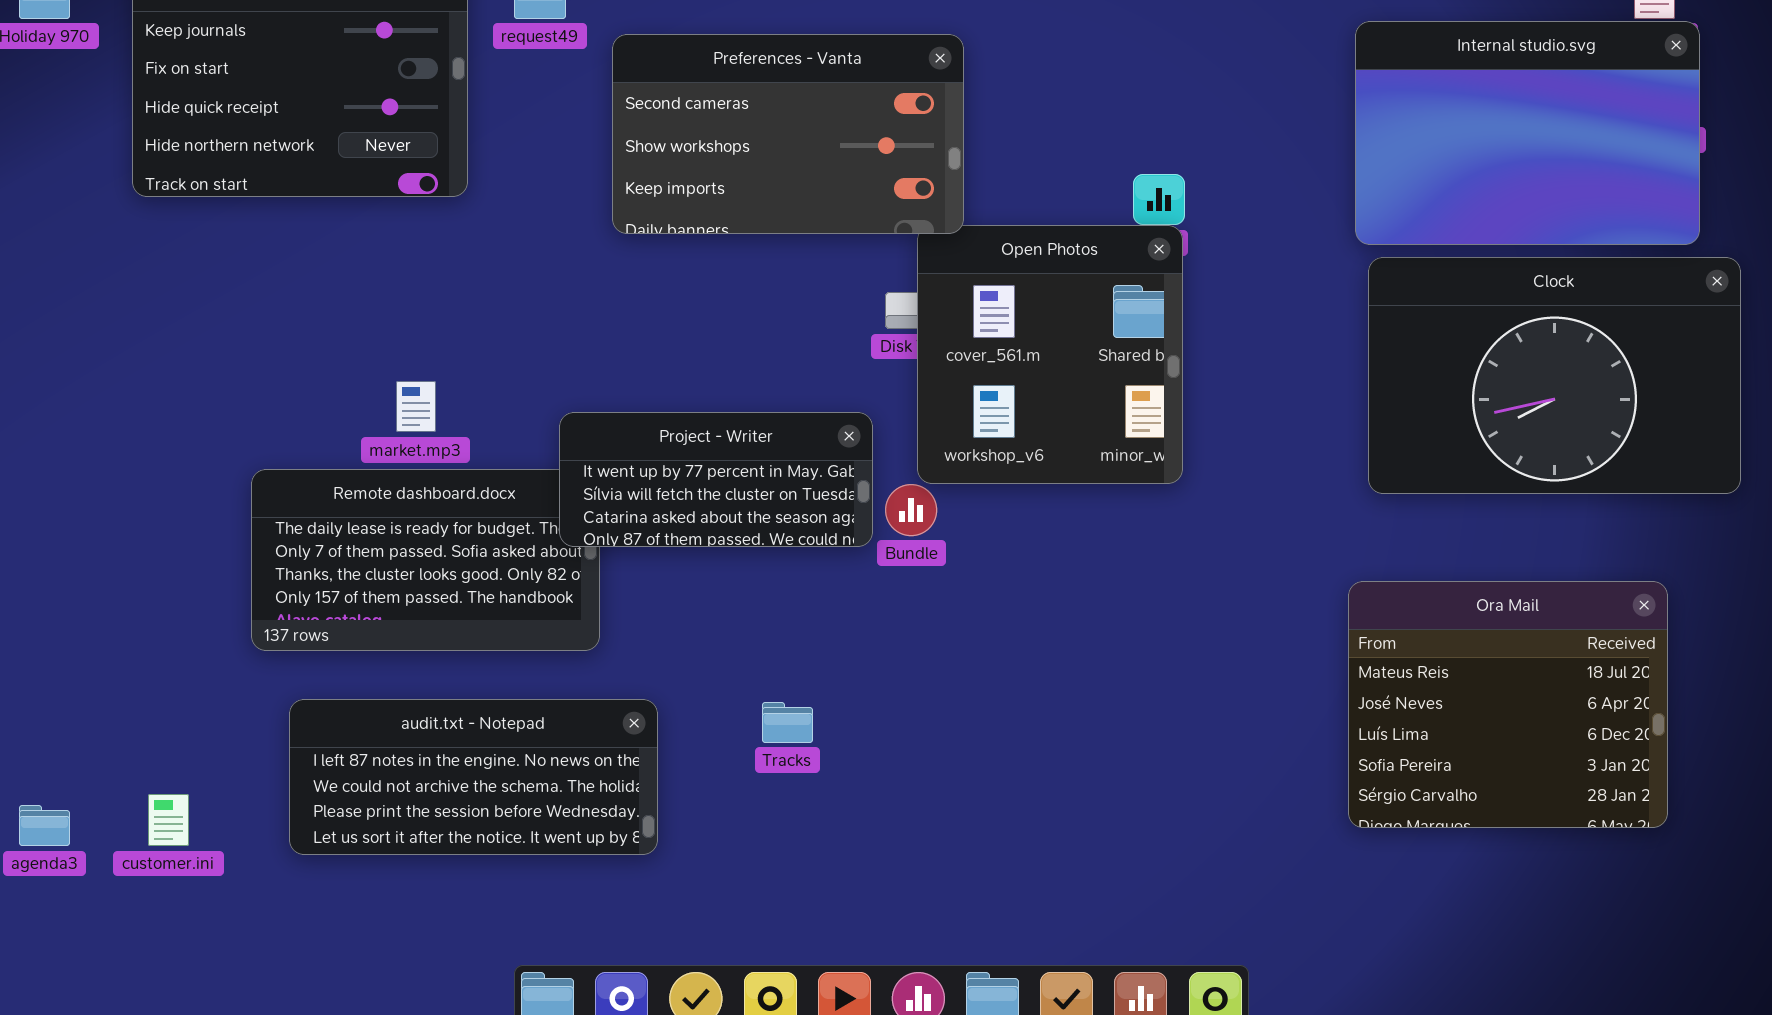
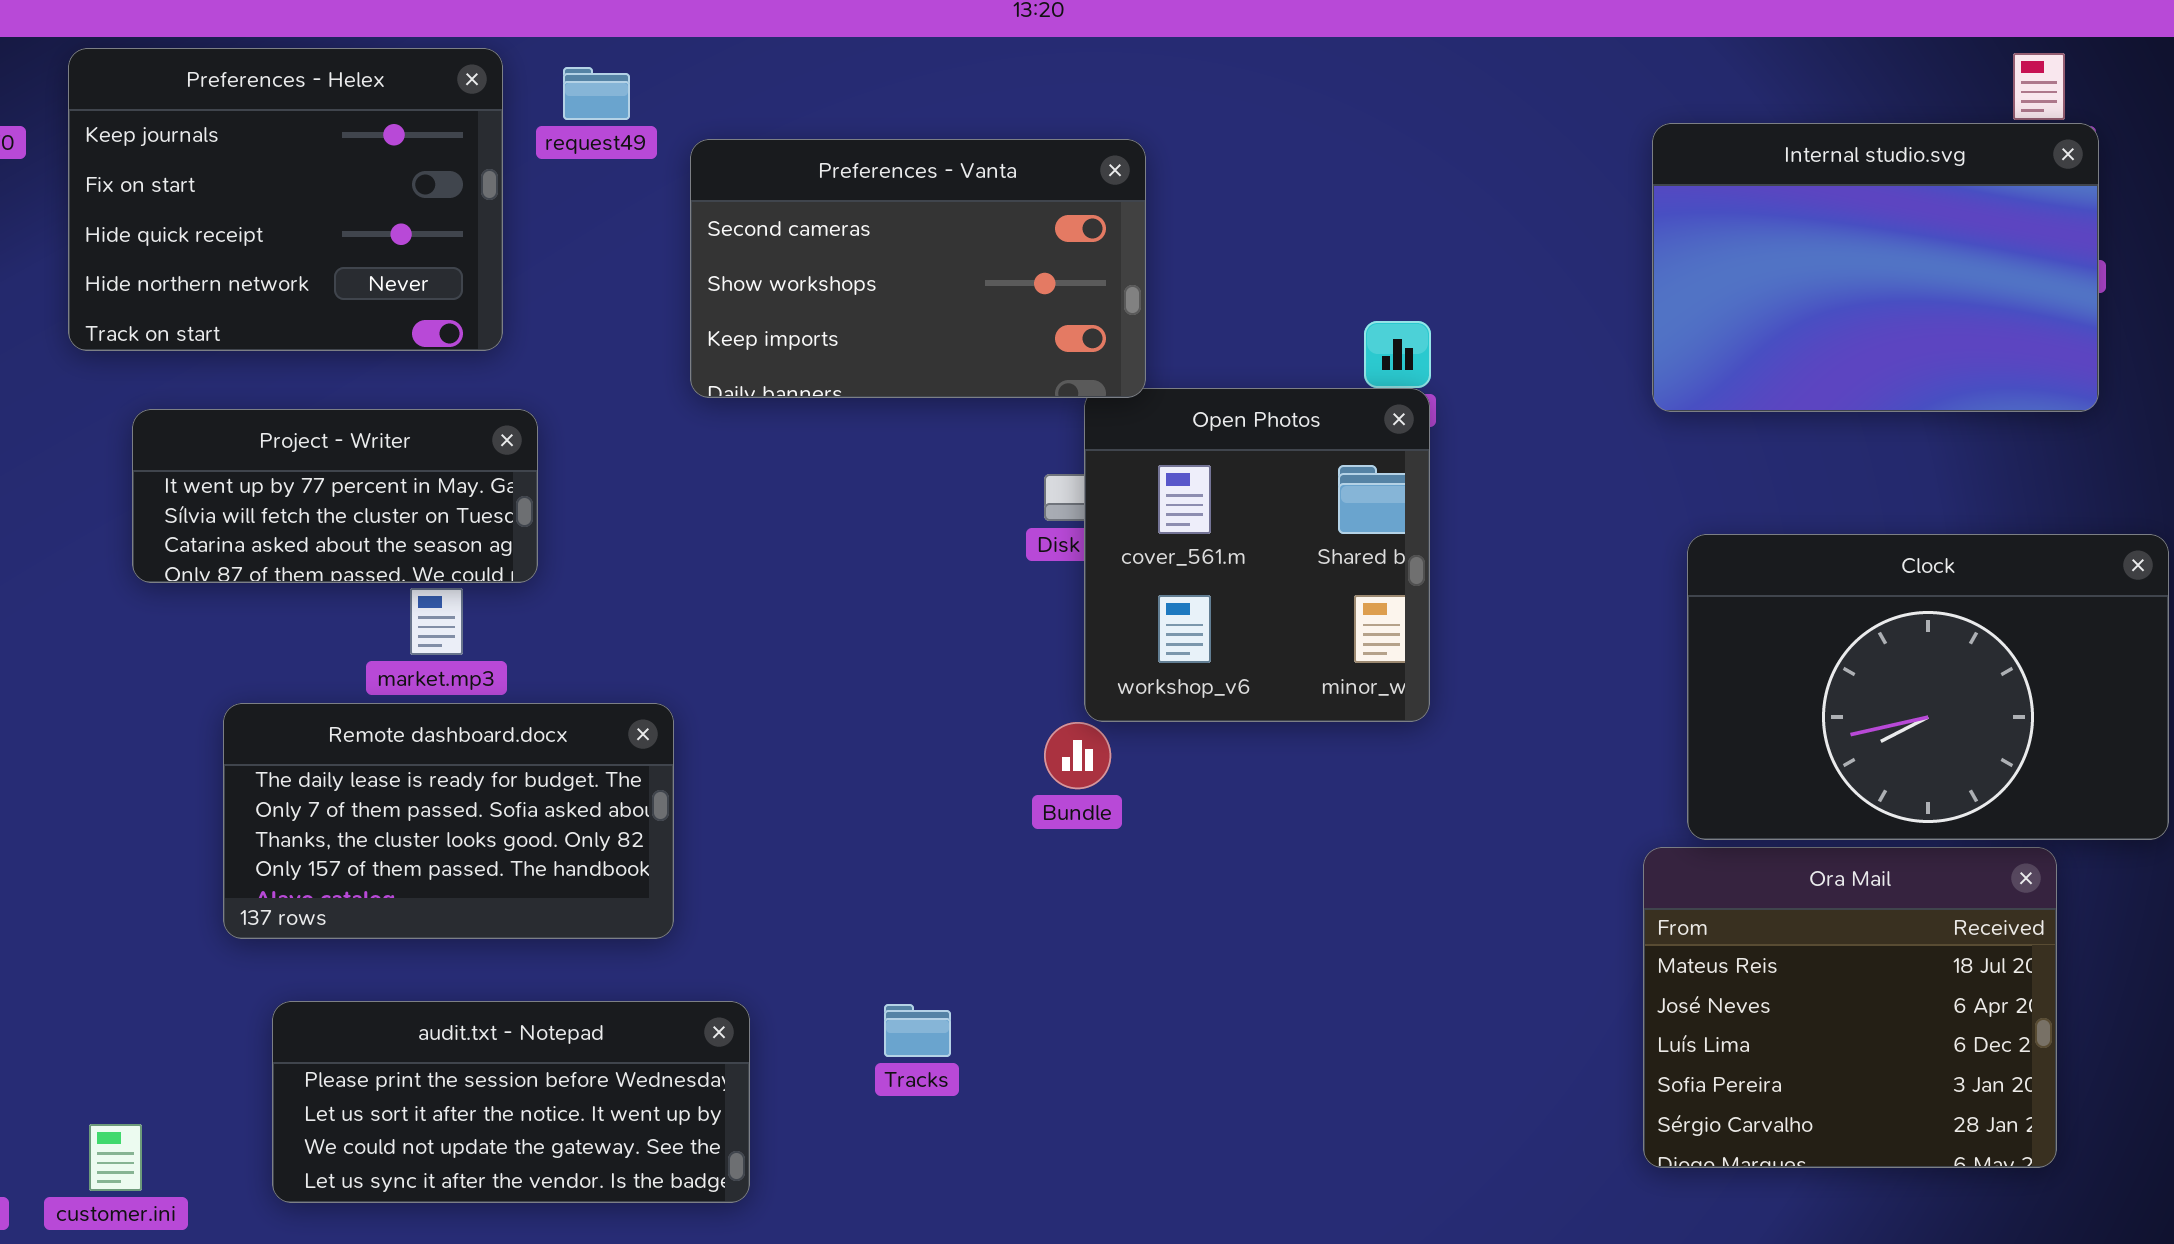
Clock: [1368,257,1741,494] -> [1687,534,2169,840], moved
Project - Writer: [559,412,873,547] -> [132,409,538,583], moved
audit.txt - Notepad: [289,699,658,855] -> [272,1001,750,1203], scrolled down 2 rows

